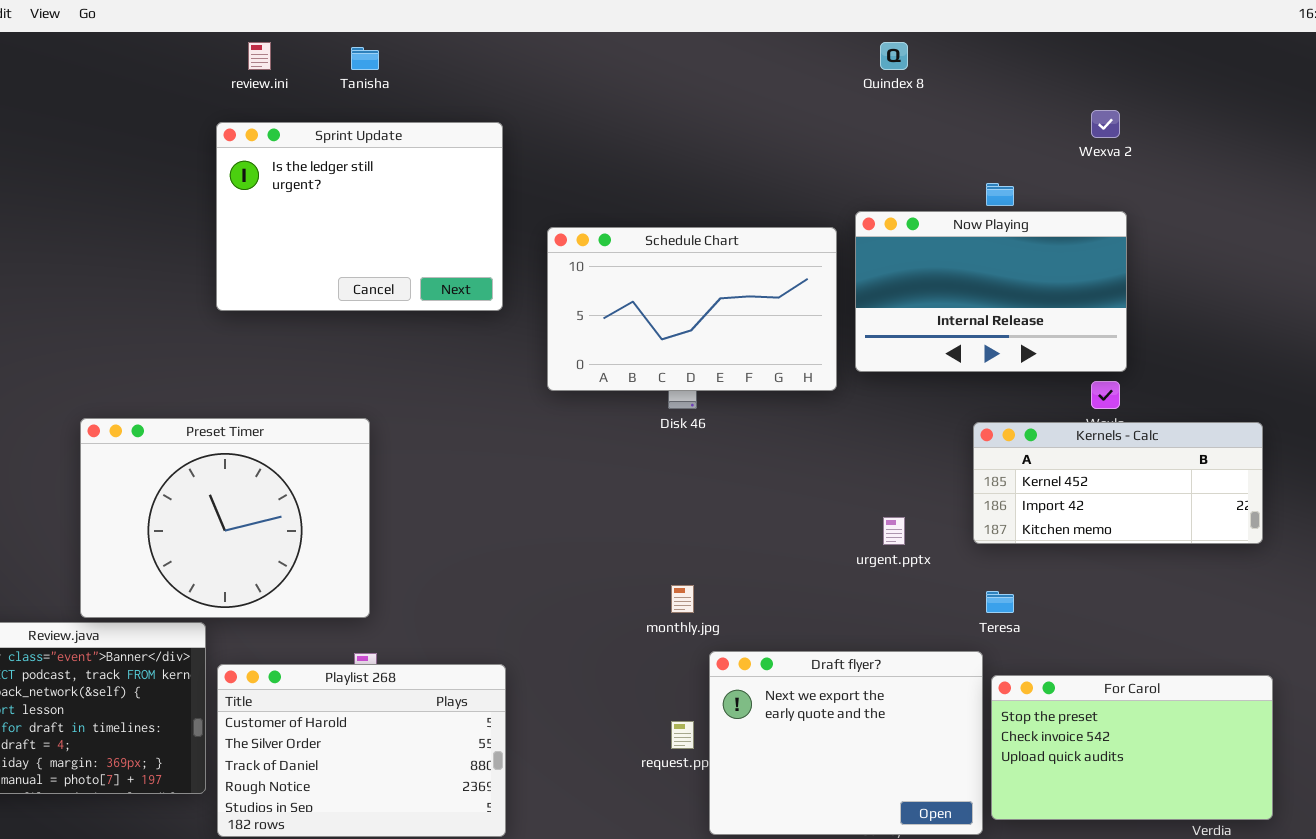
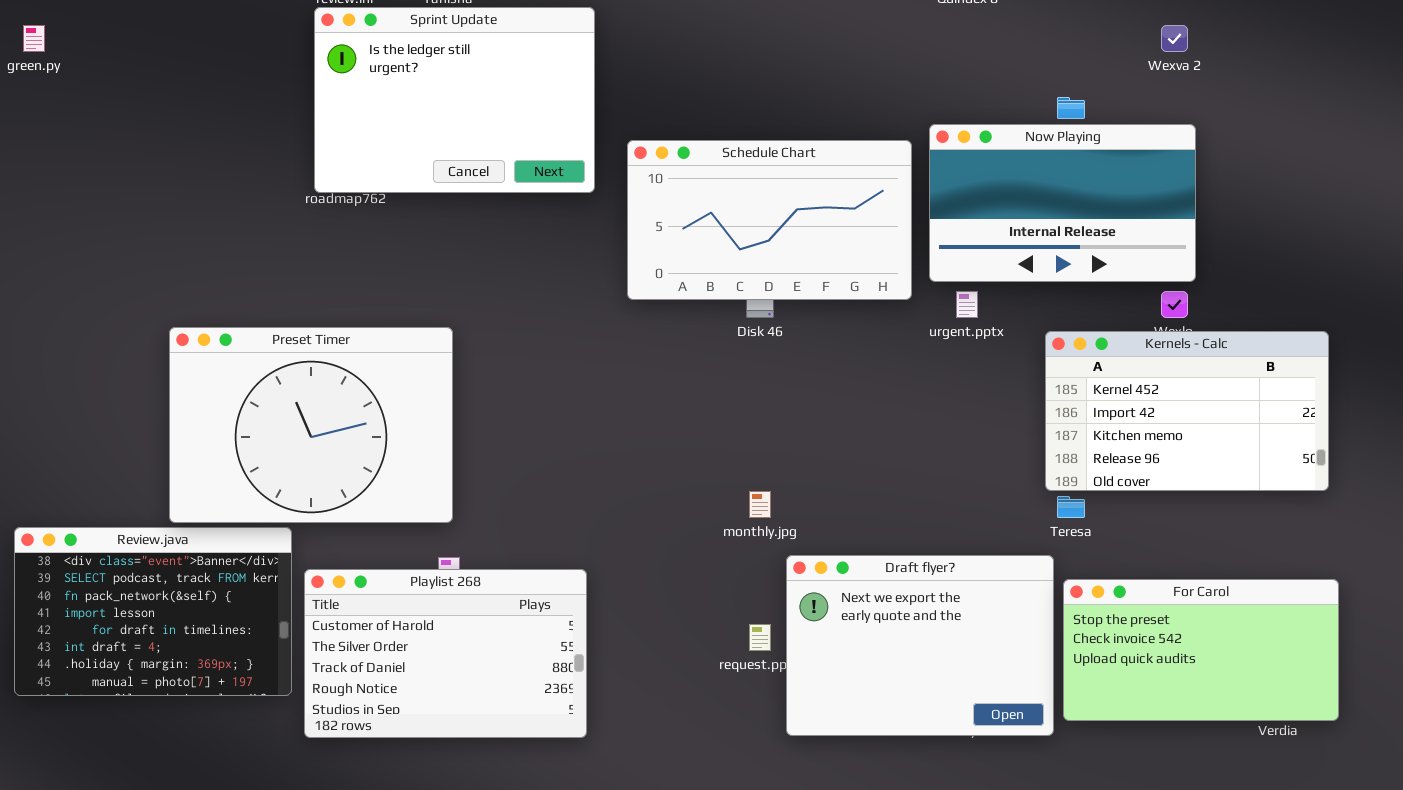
Sprint Update: [216,122,503,311] -> [314,7,595,193], moved
Kernels - Calc: [973,422,1263,544] -> [1045,331,1329,491], resized
urgent.pptx: [883,517,905,545] -> [956,291,978,318], moved

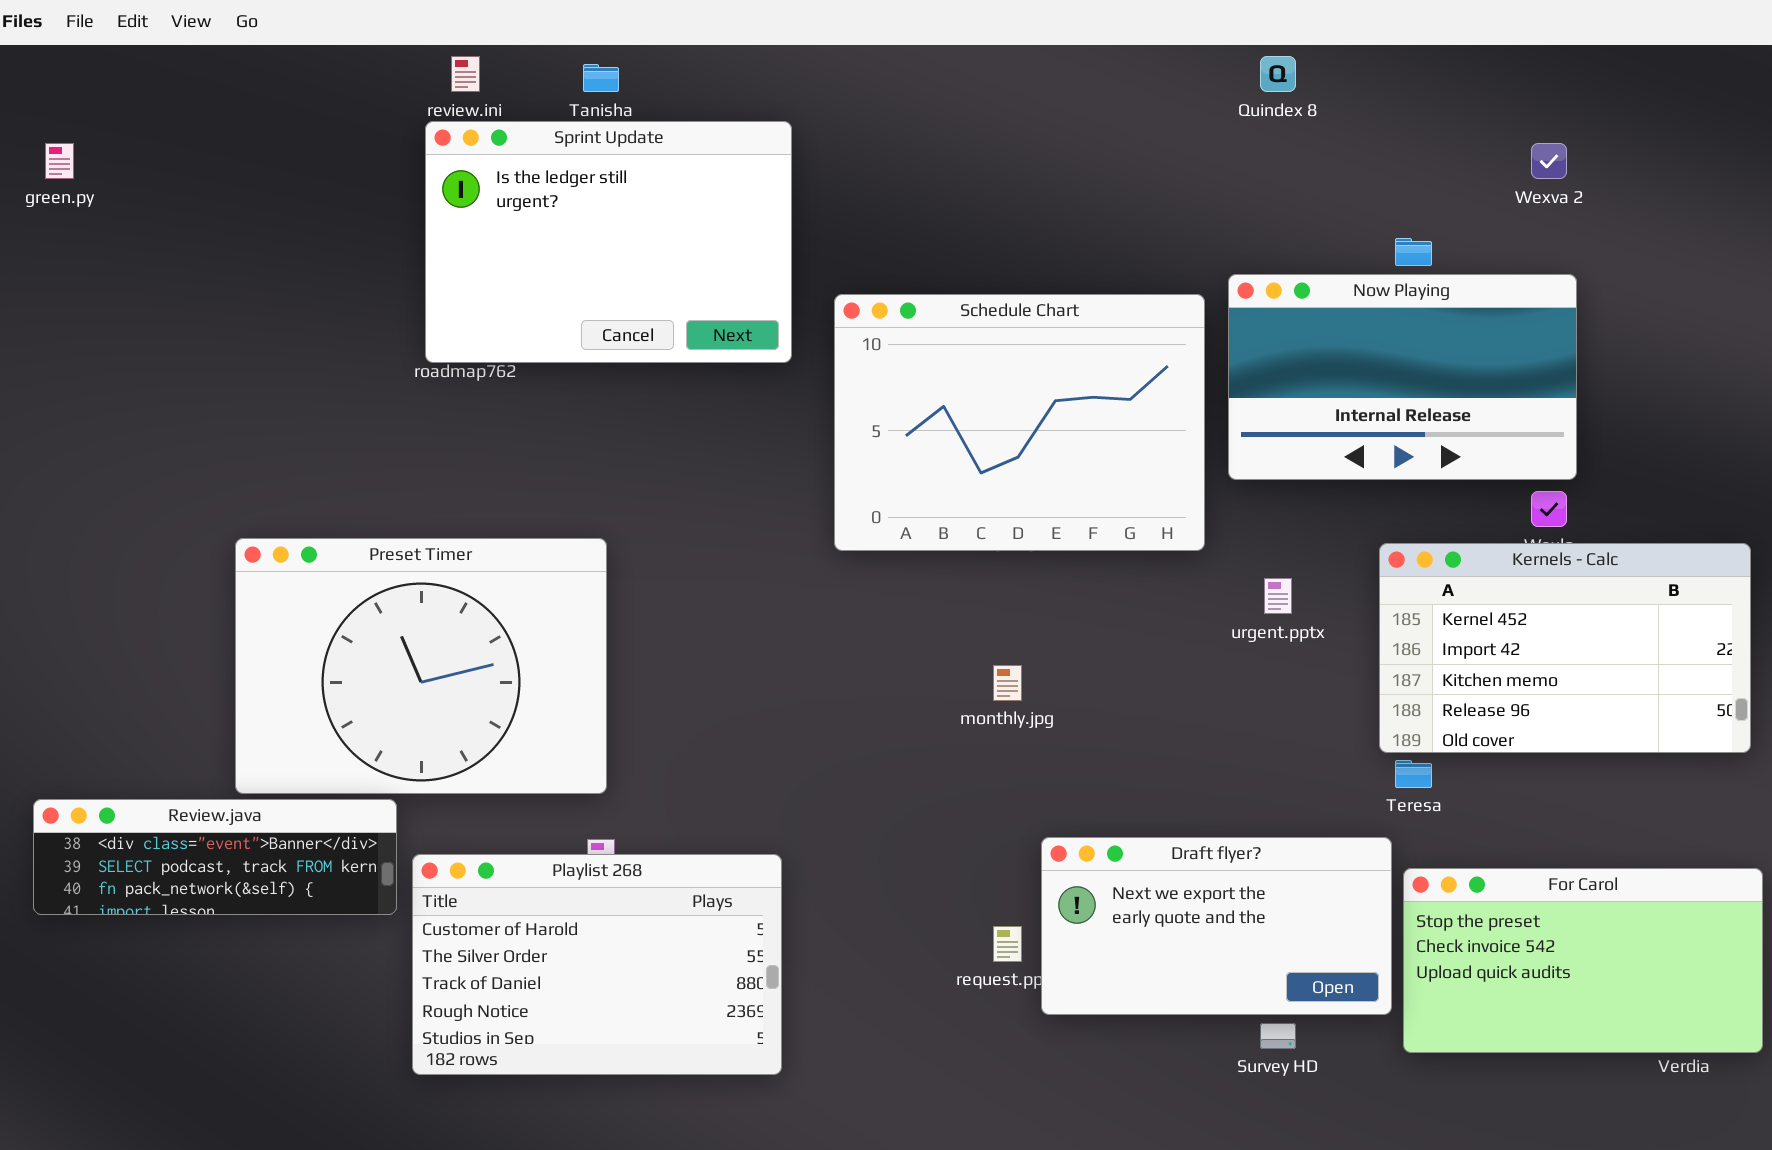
Schedule Chart: [627,140,912,300] -> [834,294,1205,551], resized
urgent.pptx: [956,291,978,318] -> [1264,578,1292,614], moved
monthly.jpg: [749,491,771,518] -> [993,665,1022,701], moved
Review.java: [14,527,292,696] -> [33,799,397,915], resized
Draft flyer?: [786,555,1054,736] -> [1041,837,1392,1015], resized

